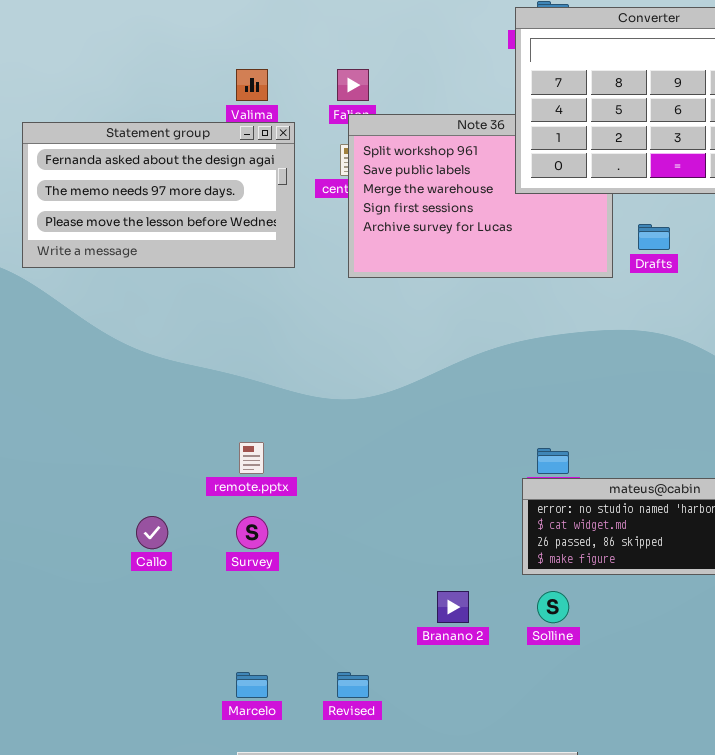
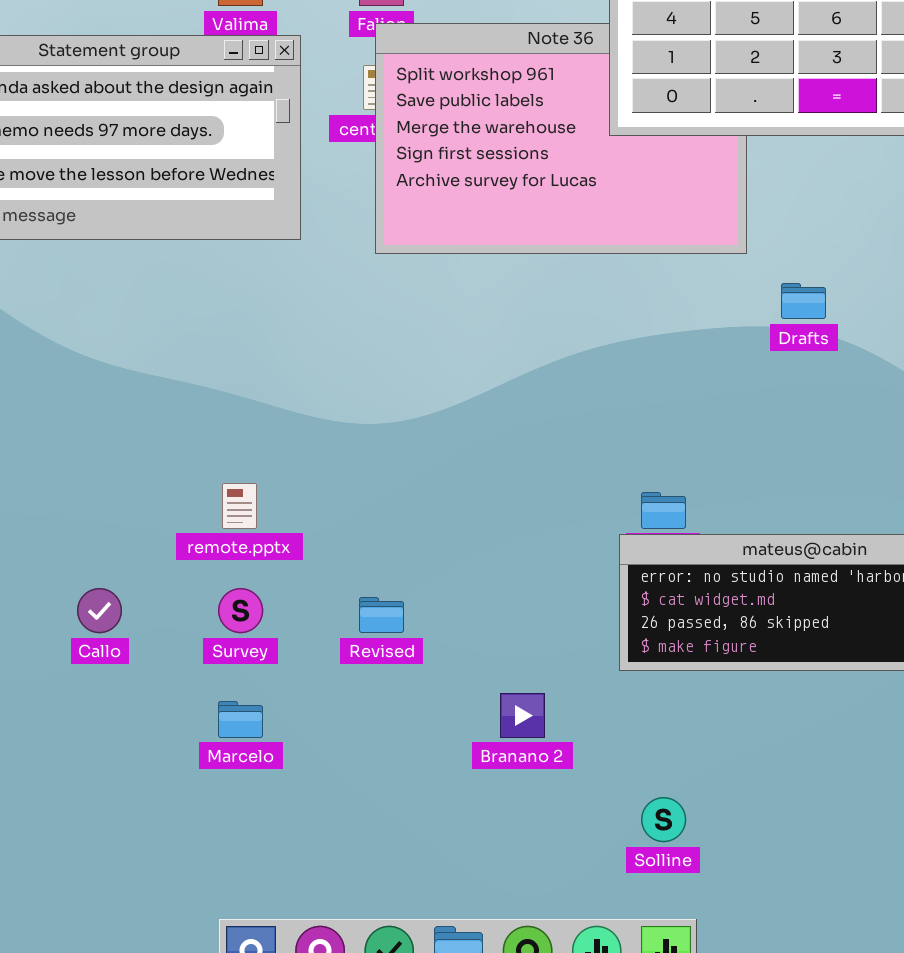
Drafts: [638,224,670,250] -> [781,283,826,319], moved
Solline: [537,591,569,623] -> [641,797,686,842], moved
Marcelo: [236,672,268,698] -> [218,701,263,738], moved
Revised: [337,672,369,698] -> [359,597,404,633], moved

